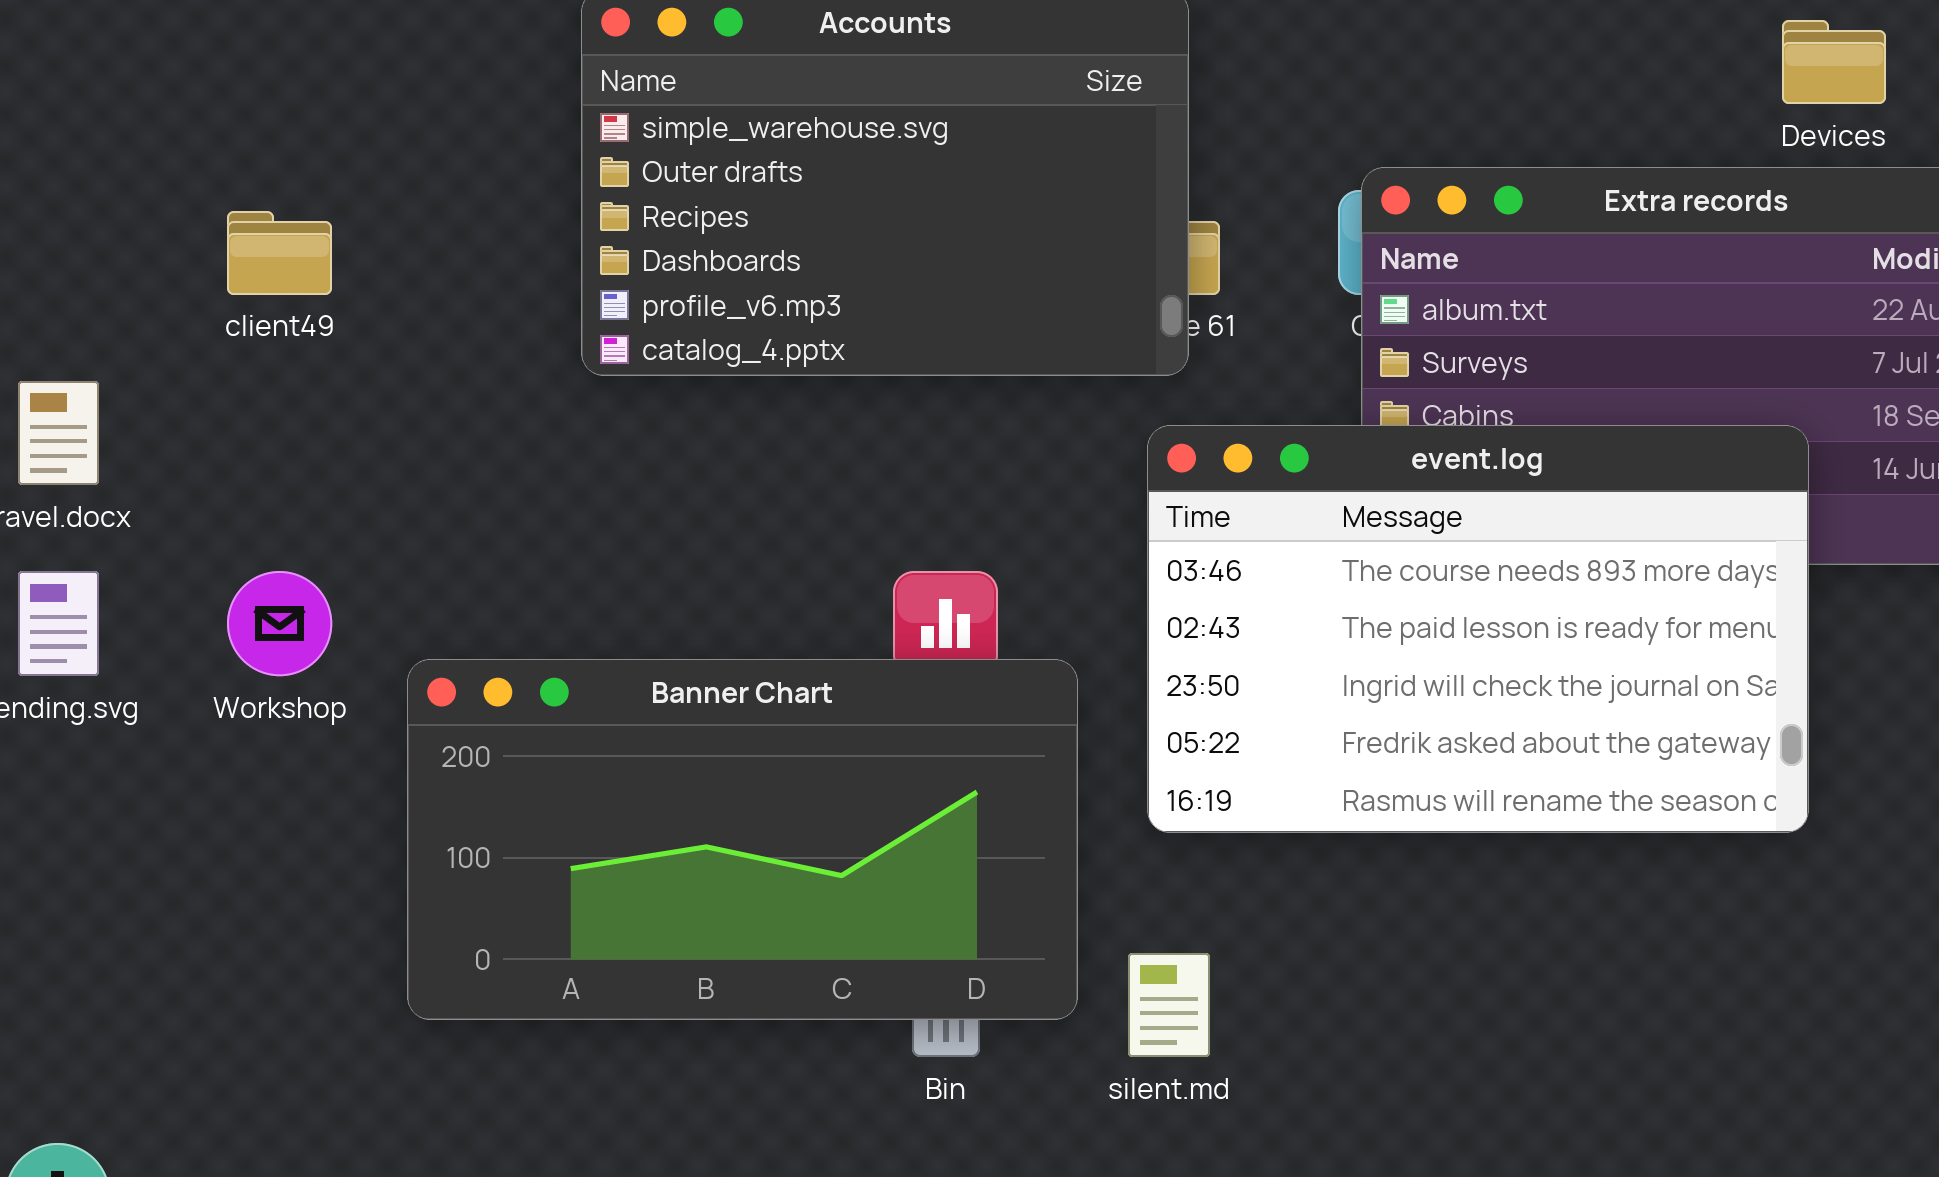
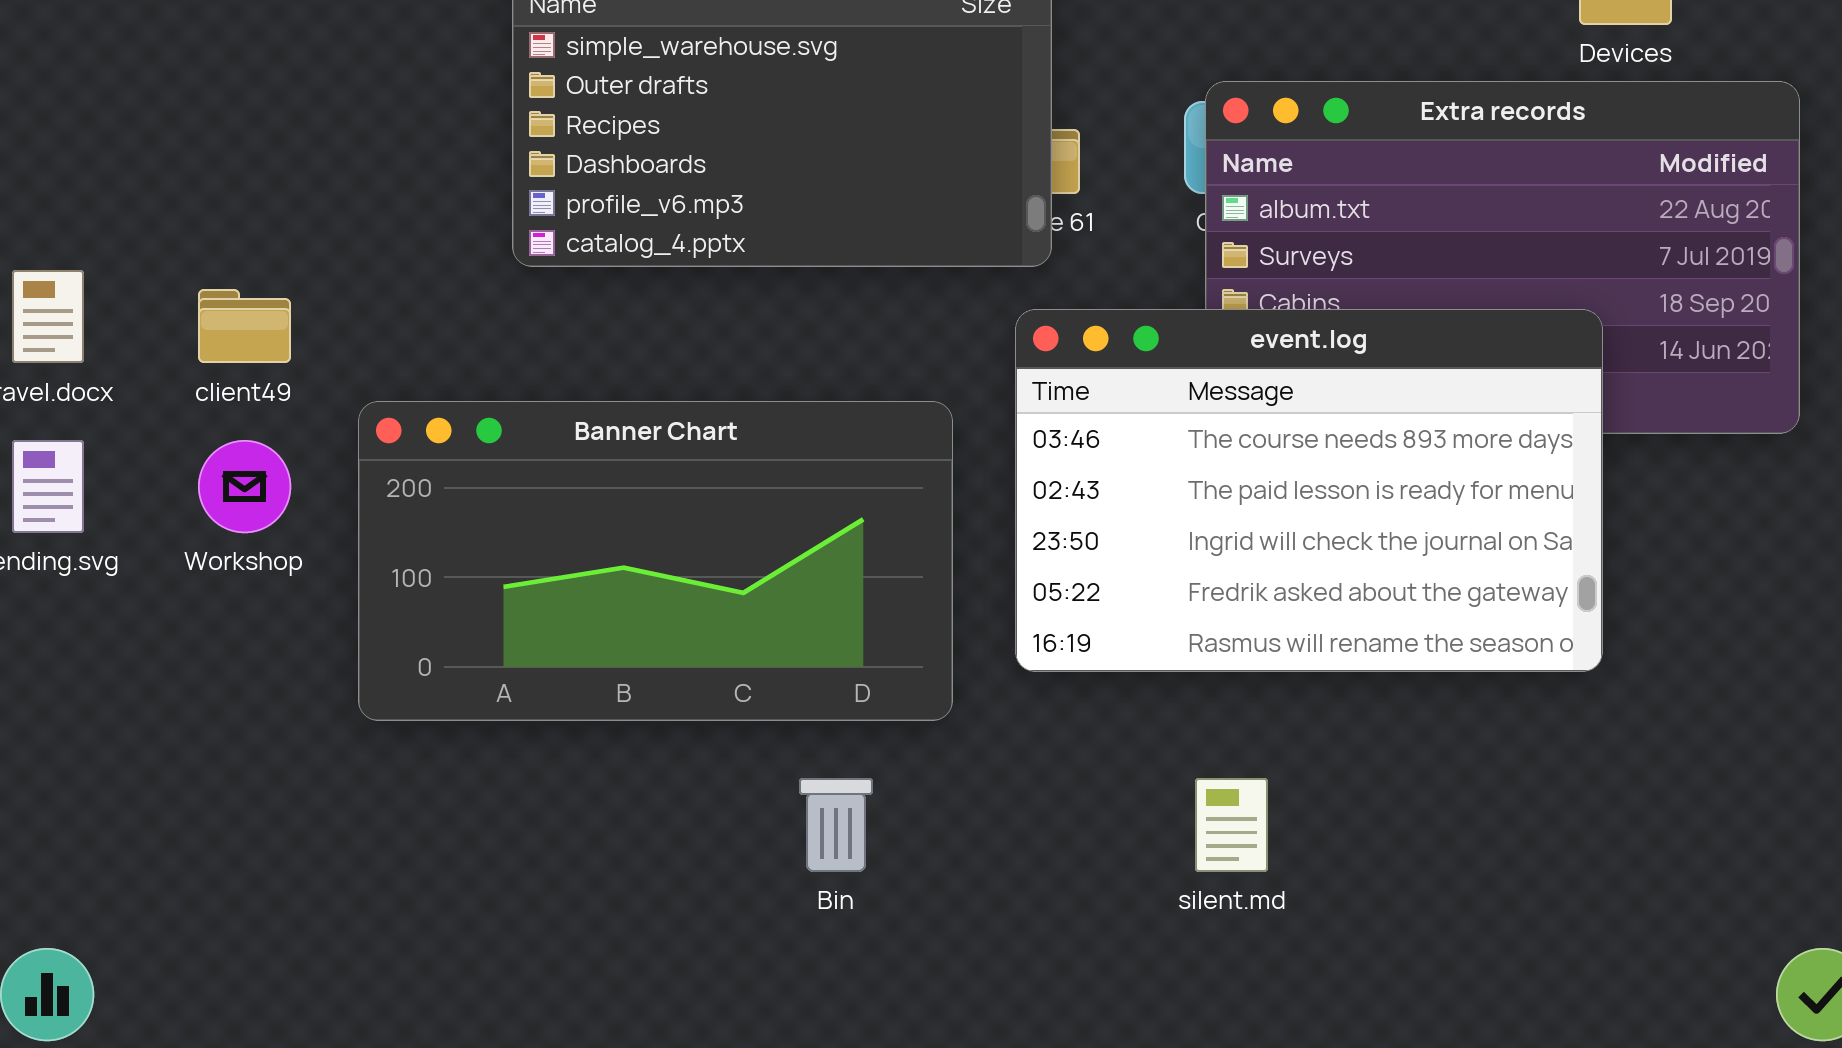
client49: [227,211,332,295] -> [198,289,291,363], moved
Banner Chart: [407,659,1078,1020] -> [358,401,953,721], moved
silent.md: [1128,953,1210,1057] -> [1195,778,1268,872], moved

